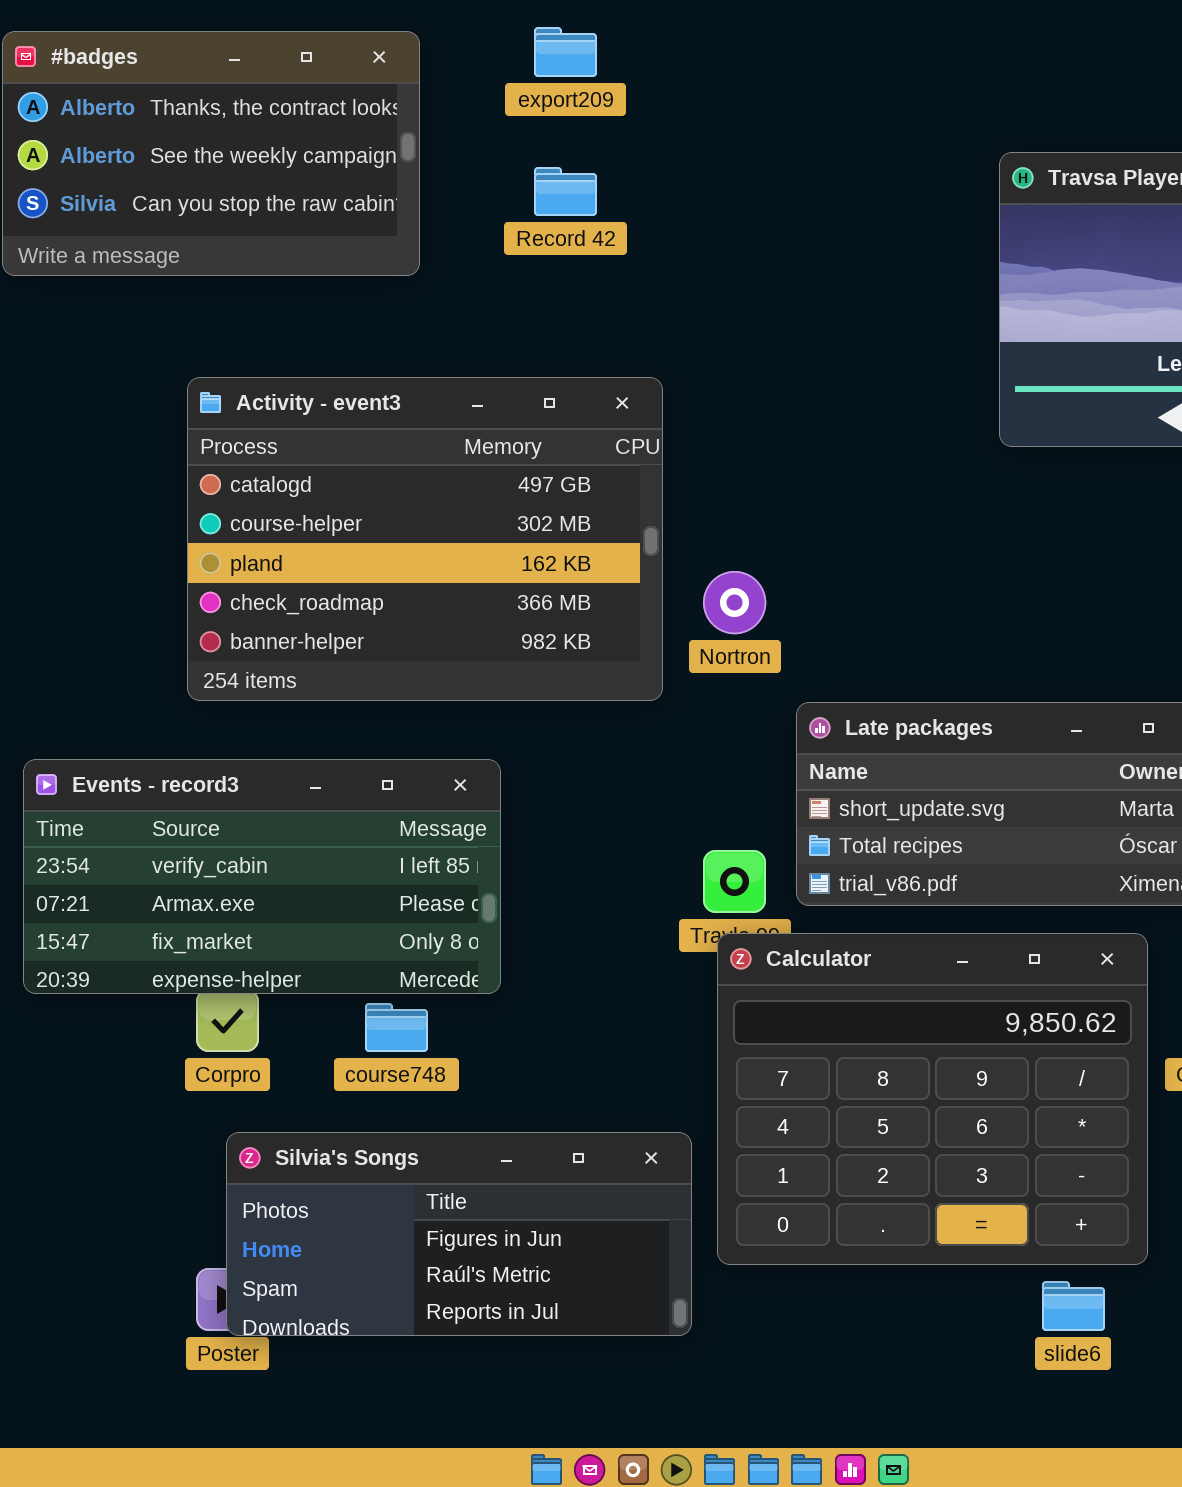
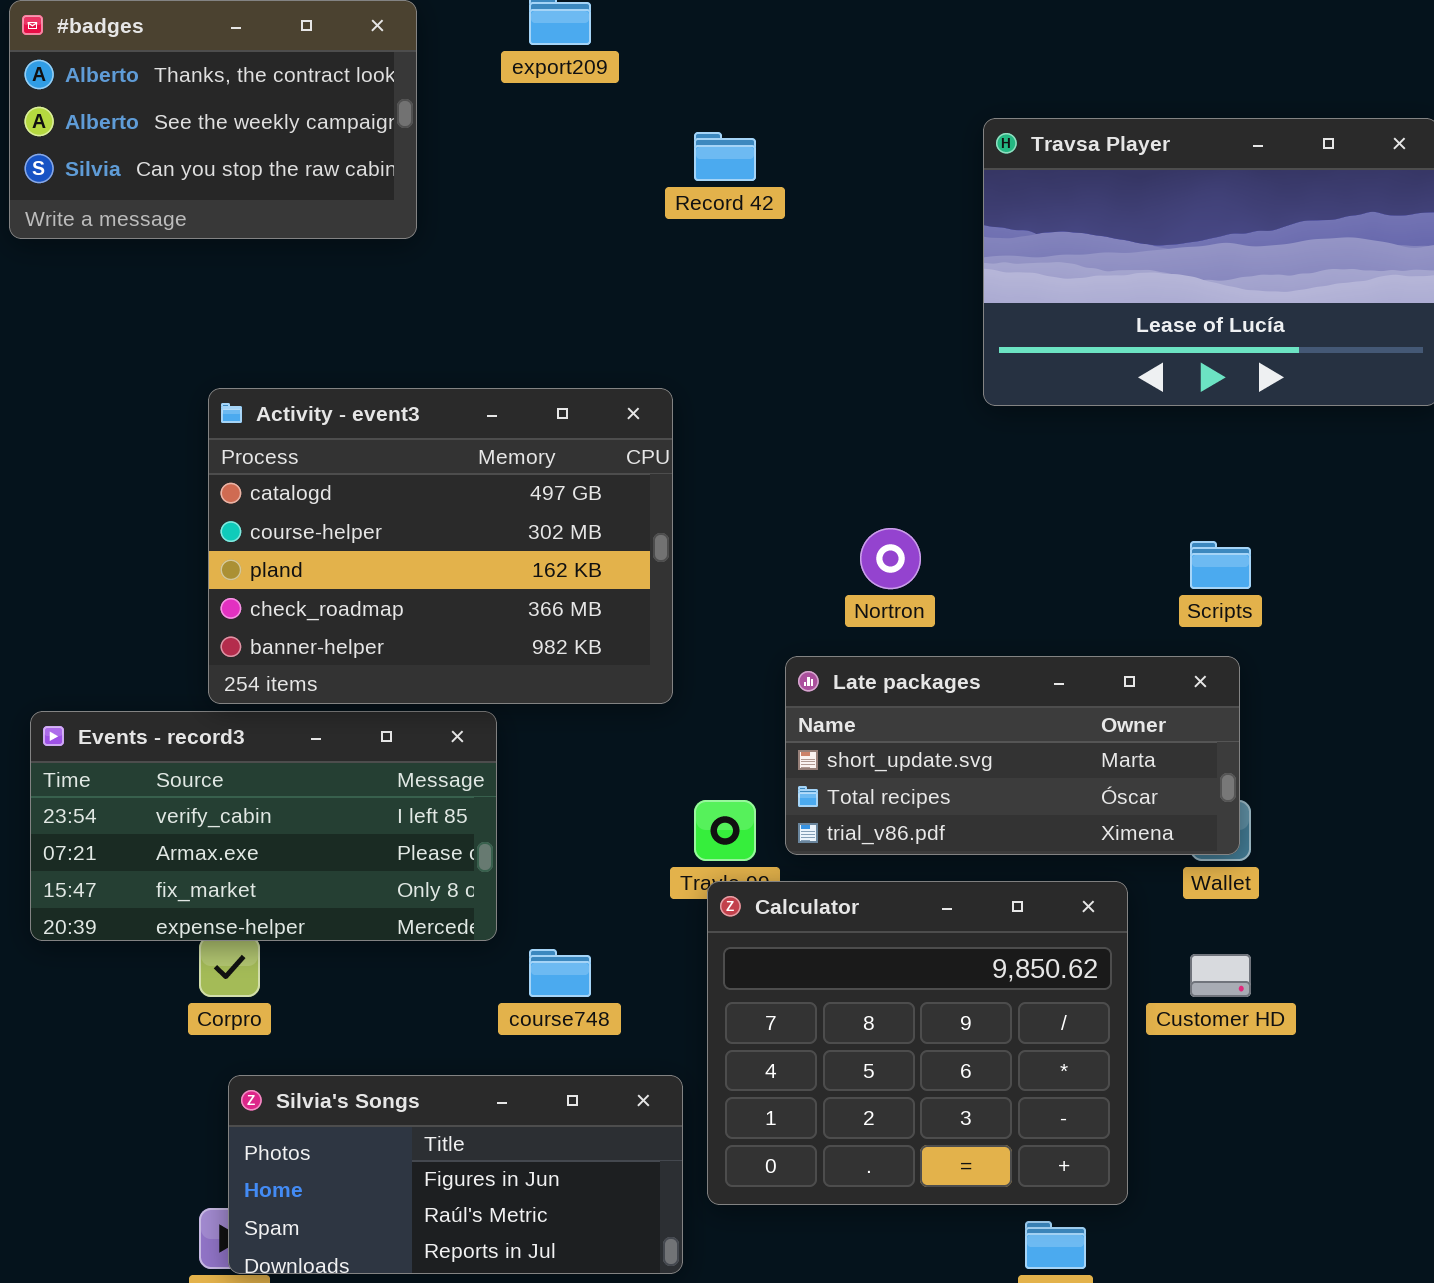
Record 42: [534,167,597,216] -> [694,132,756,181], moved
Activity - event3: [187,377,663,701] -> [208,388,673,704], moved
Nortron: [703,571,766,634] -> [860,528,921,589], moved
course748: [365,1003,428,1052] -> [529,949,591,997], moved

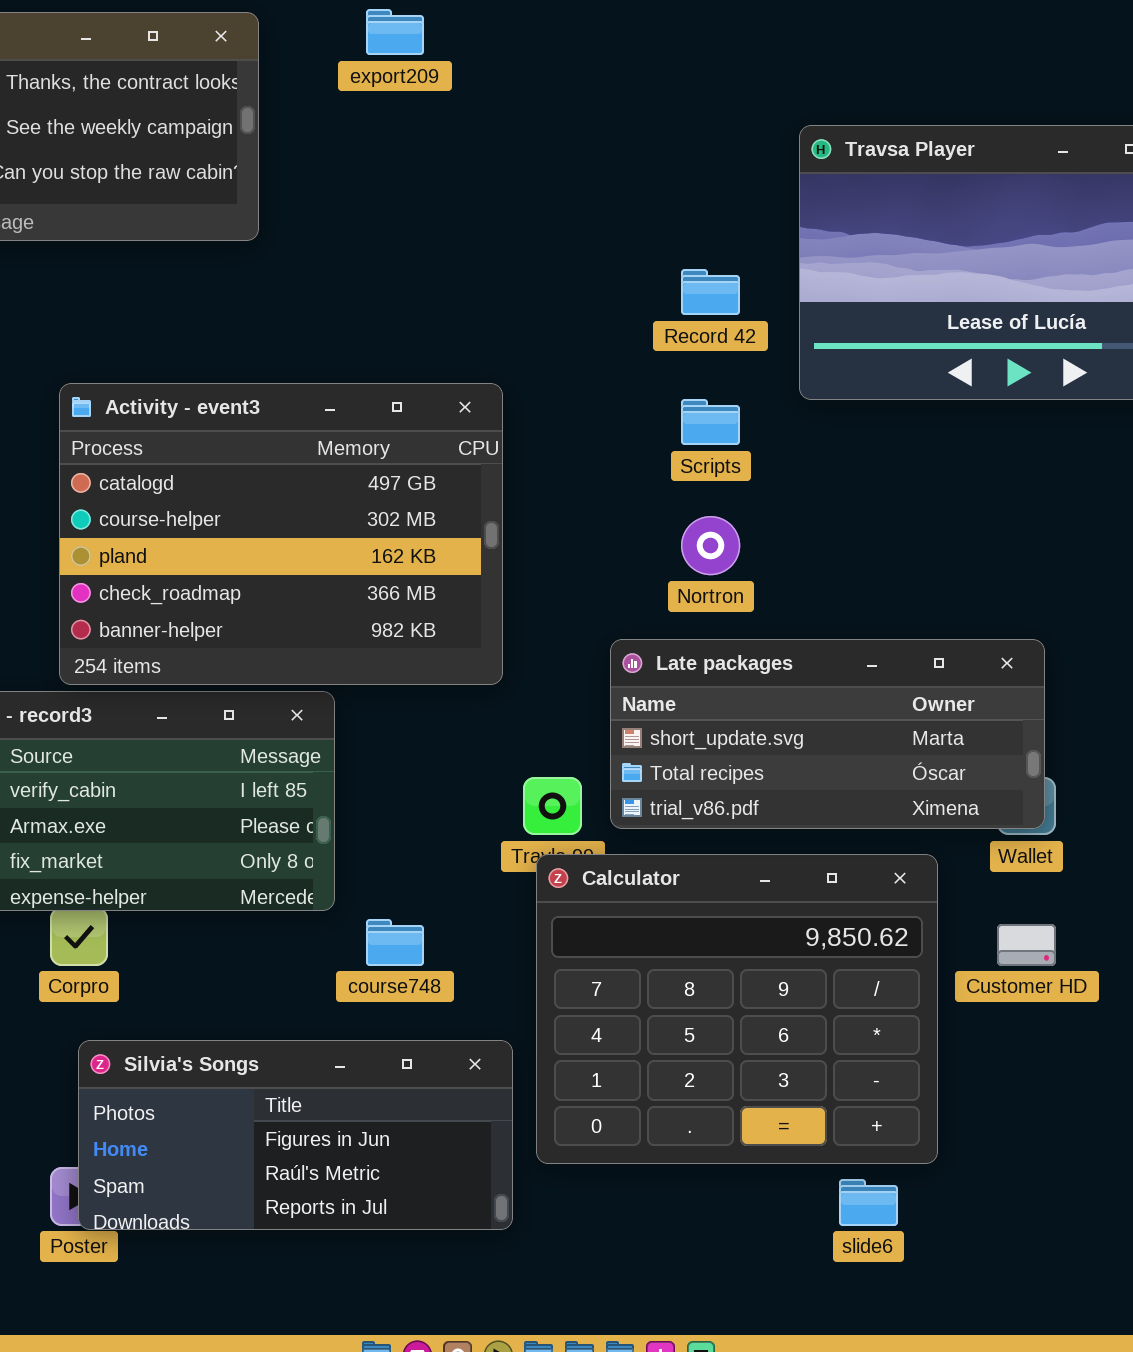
Record 42: [694,132,756,181] -> [681,269,740,315], moved
Scripts: [1190,541,1251,589] -> [681,399,740,445], moved

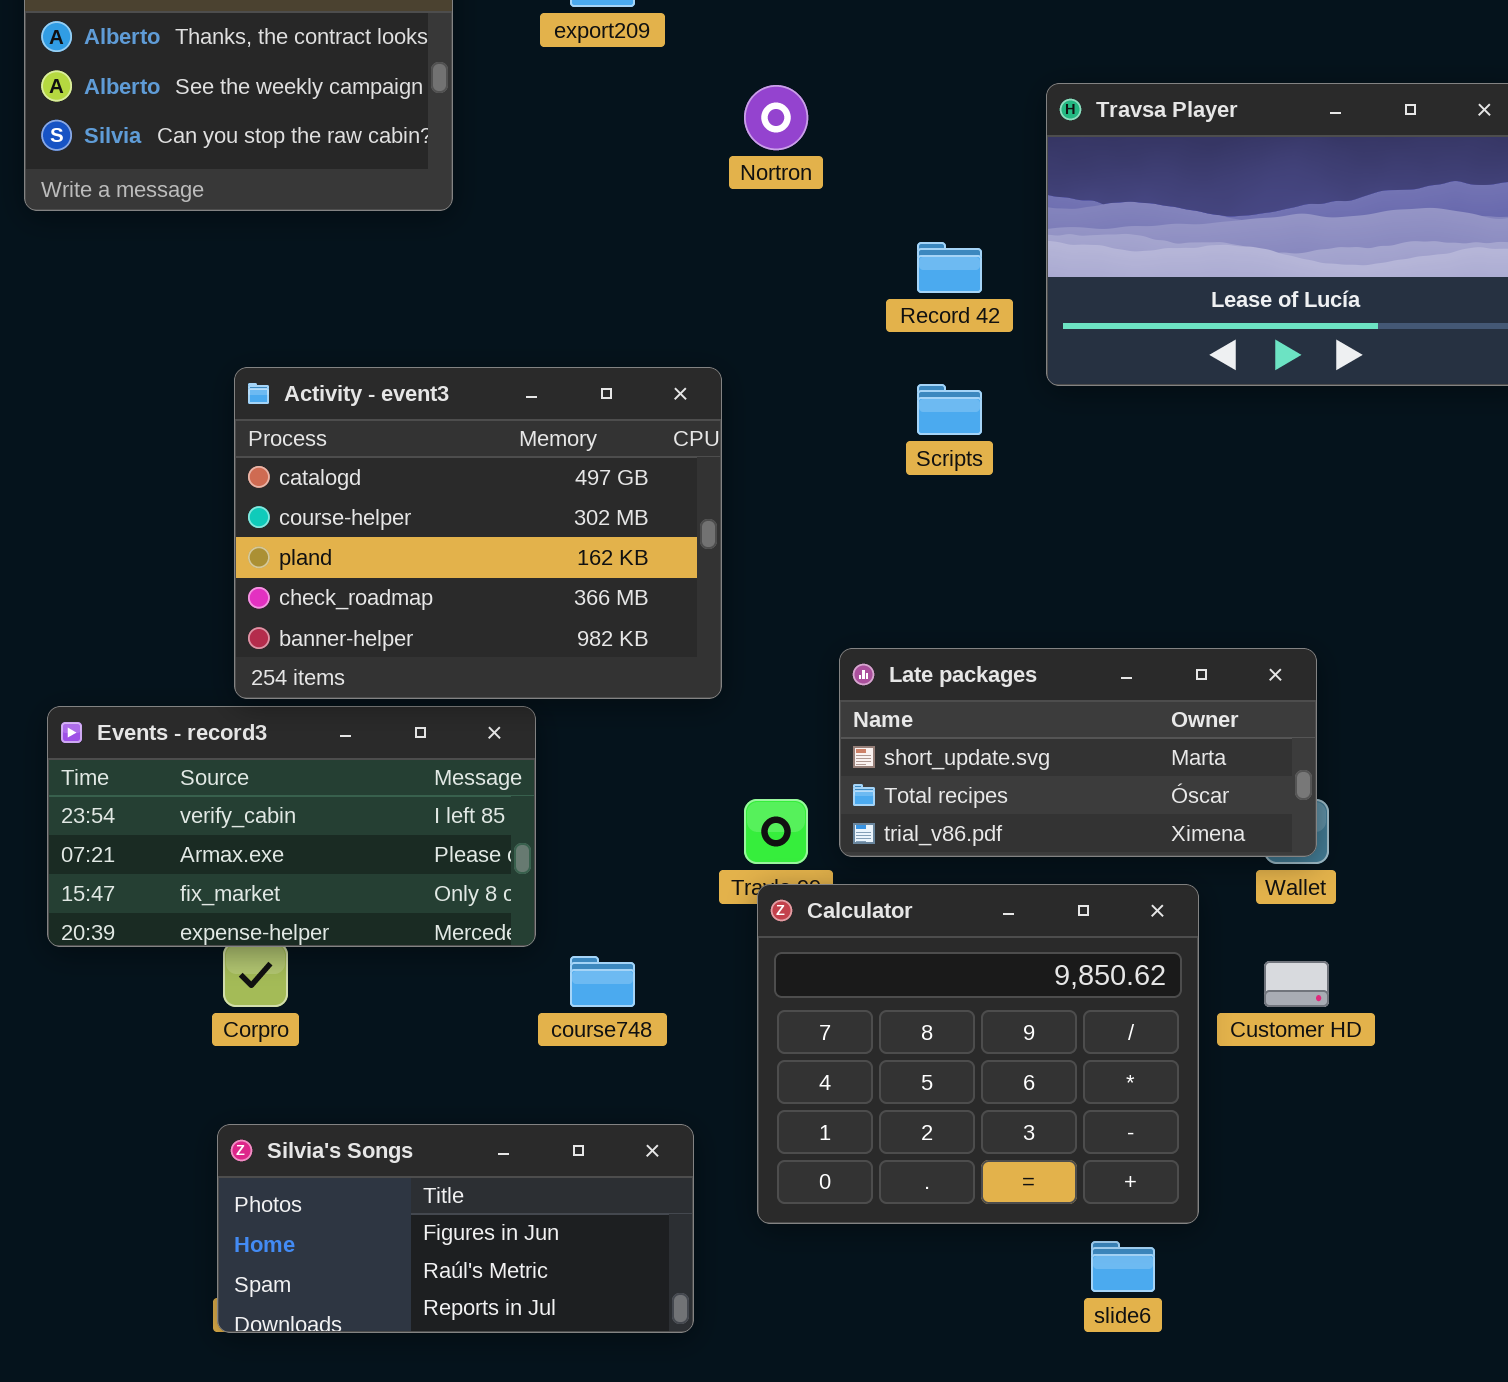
Nortron: [681,516,740,575] -> [744,85,808,150], moved
Silvia's Songs: [78,1040,513,1230] -> [217,1124,694,1333], moved

